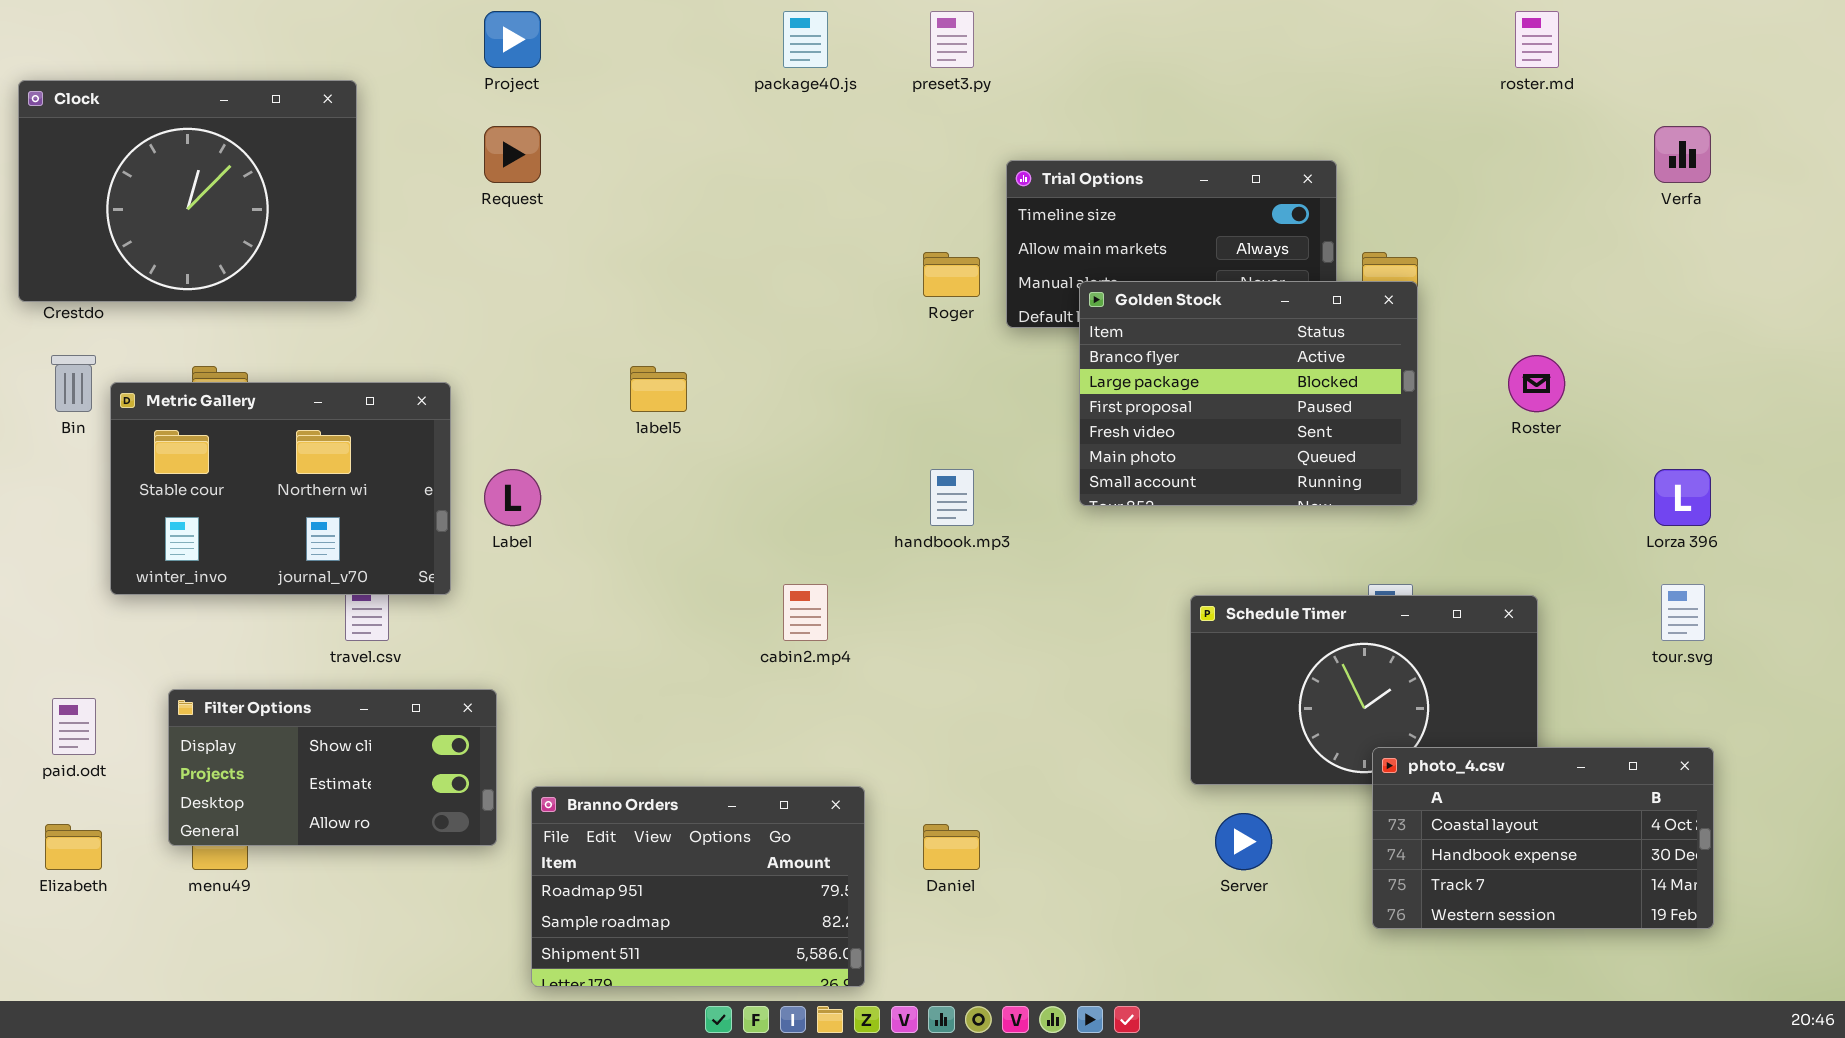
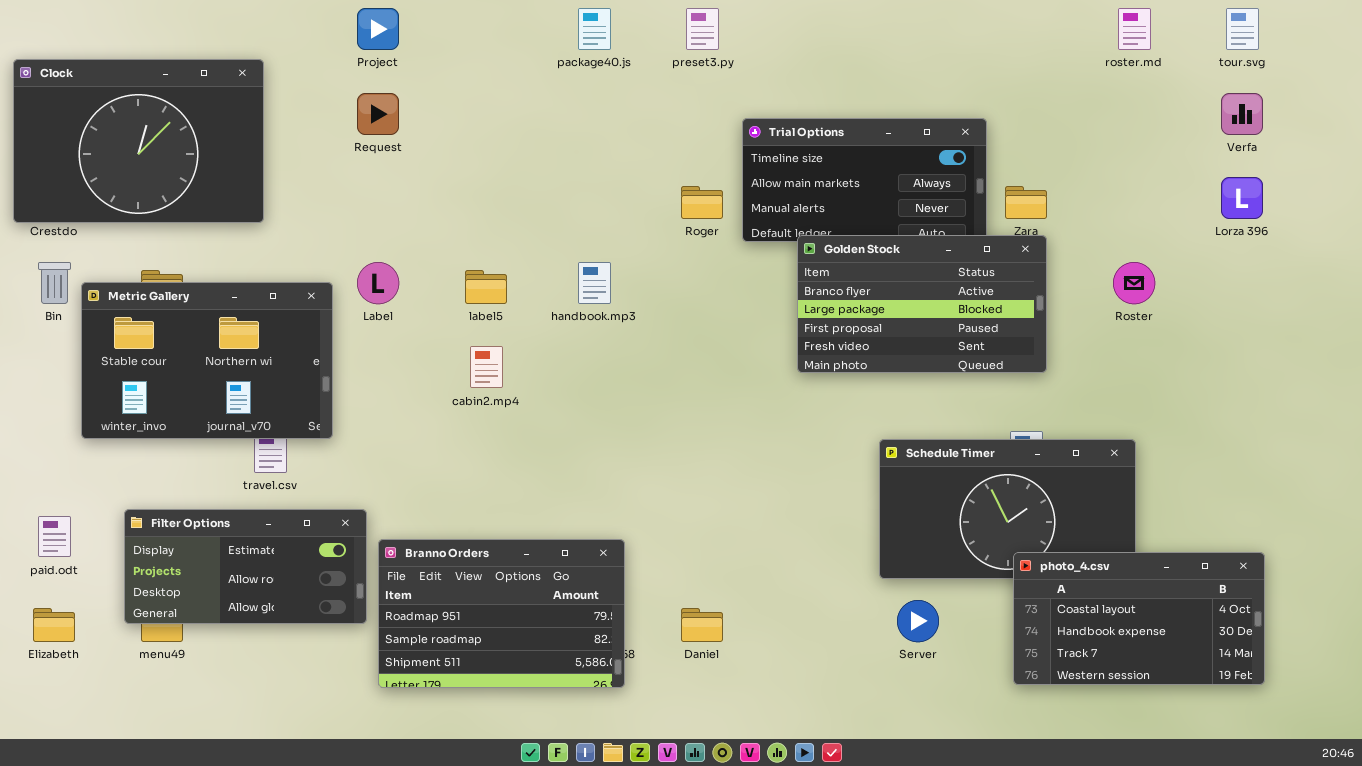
Golden Stock: [1079,281,1418,506] -> [797,235,1047,373], resized
Label: [484,469,541,526] -> [357,262,399,304], moved
handbook.mp3: [930,469,974,526] -> [578,262,611,304], moved
Lorza 396: [1654,469,1711,526] -> [1221,177,1263,219], moved
cabin2.mp4: [783,584,828,641] -> [470,346,503,388], moved
tour.svg: [1661,584,1705,641] -> [1226,8,1259,50], moved
Filter Options: [168,689,497,846] -> [124,509,367,624], scrolled down 1 row
Branno Orders: [531,786,865,987] -> [378,539,625,688], moved

